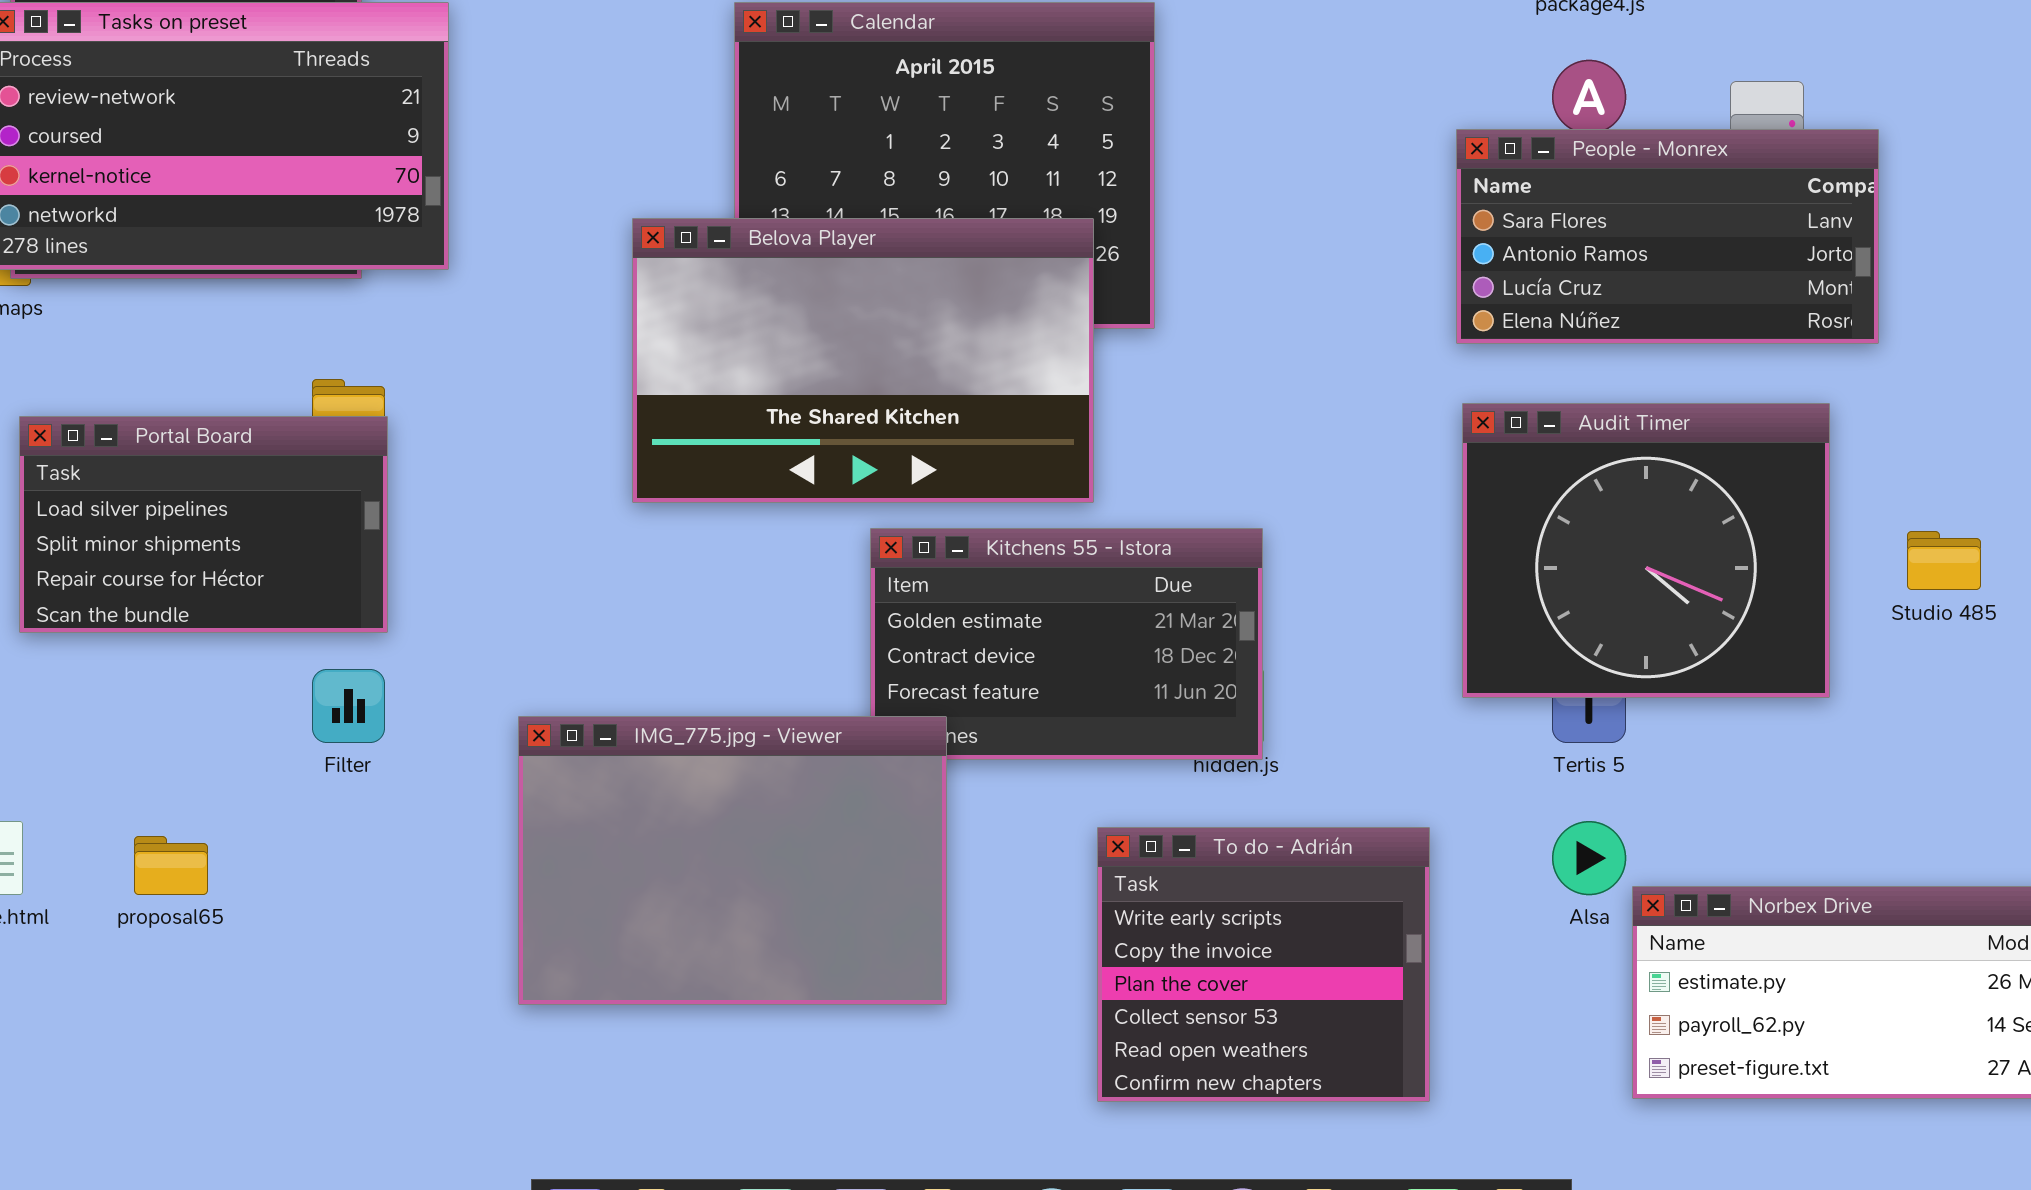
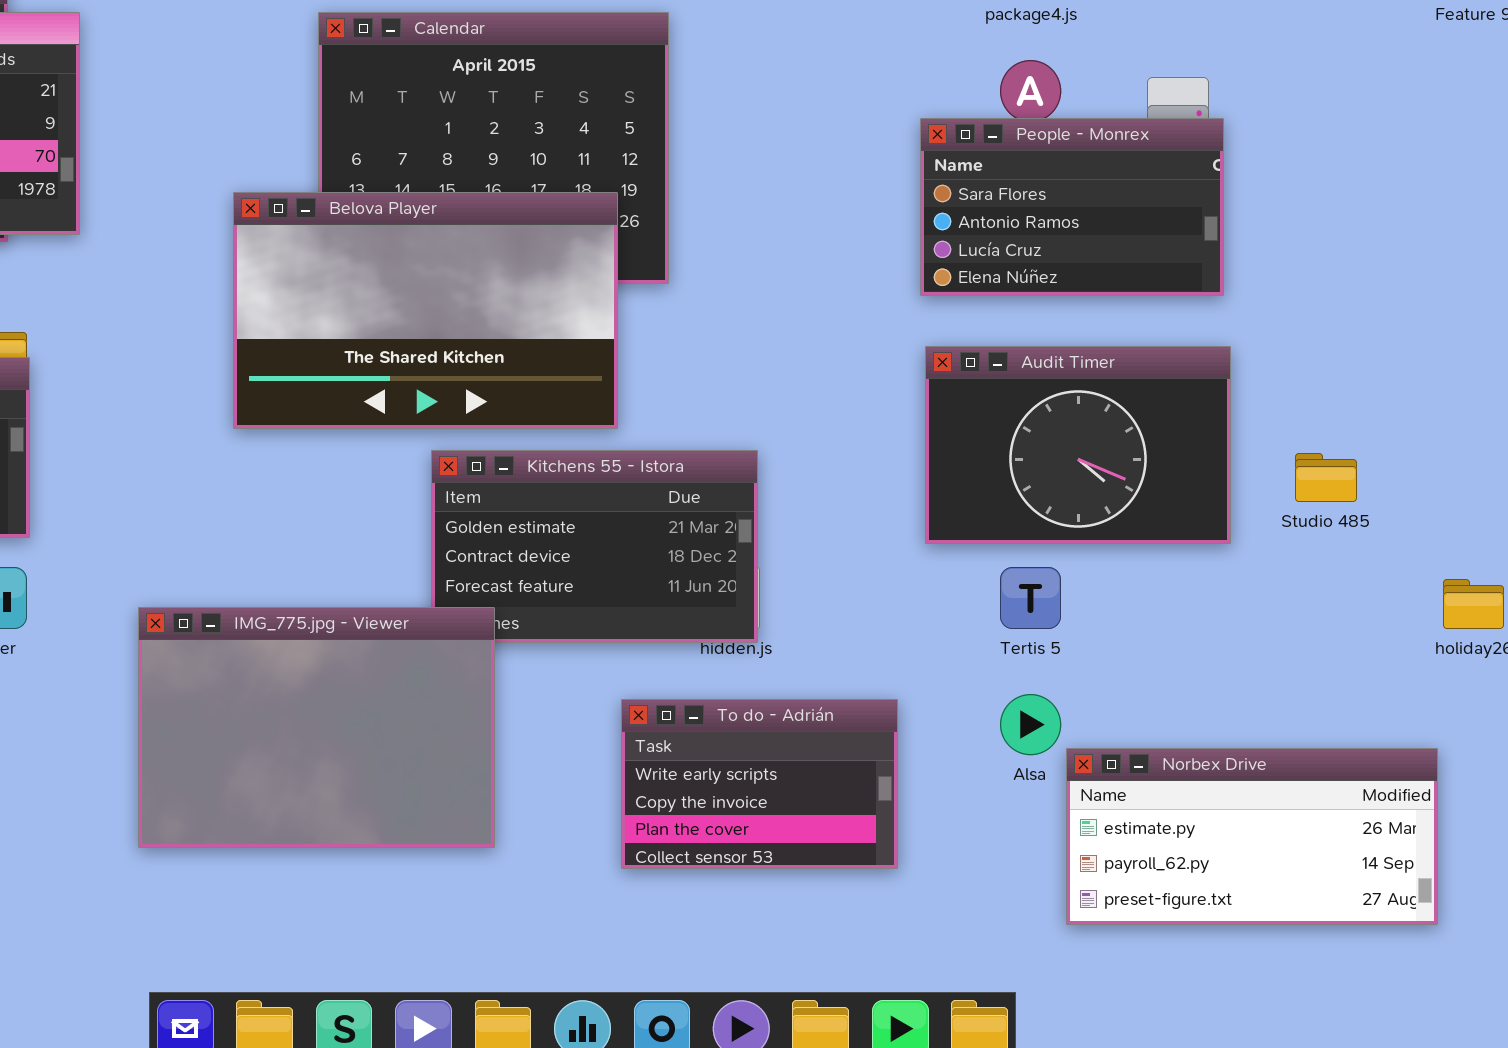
People - Monrex: [1456,129,1879,344] -> [920,118,1224,296], resized
Audit Timer: [1462,403,1830,698] -> [925,346,1231,544], resized
To do - Adrián: [1097,827,1430,1102] -> [621,699,898,869], resized

